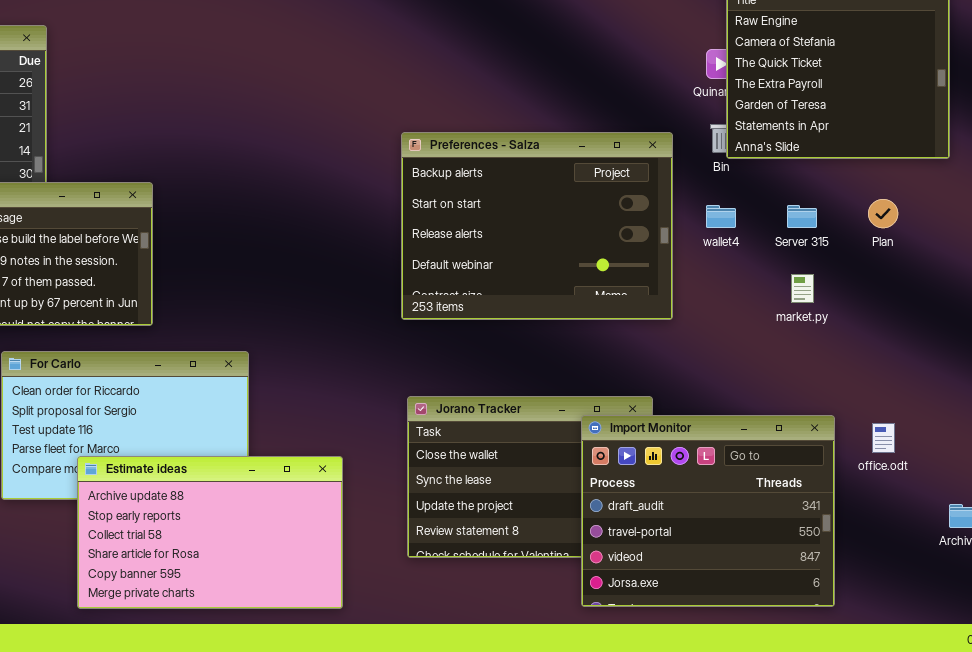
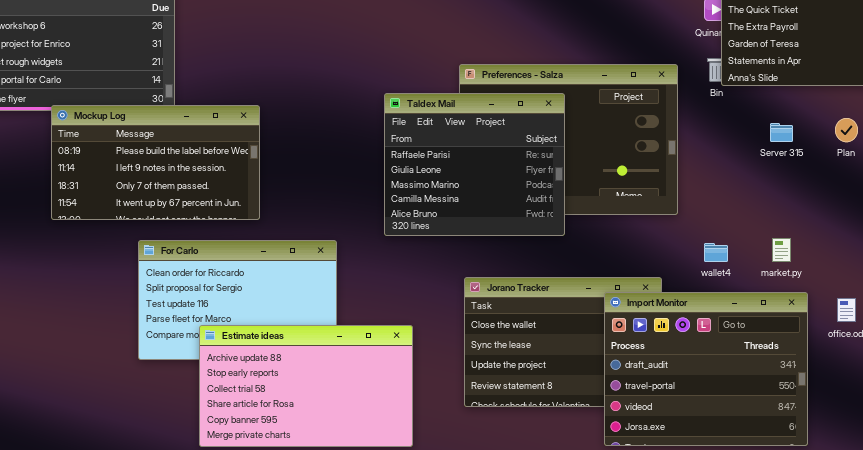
Taldex Mail: none -> [384,93,565,236], opened
wallet4: [706,205,736,228] -> [704,243,728,262], moved
market.py: [791,274,814,303] -> [772,238,791,262], moved

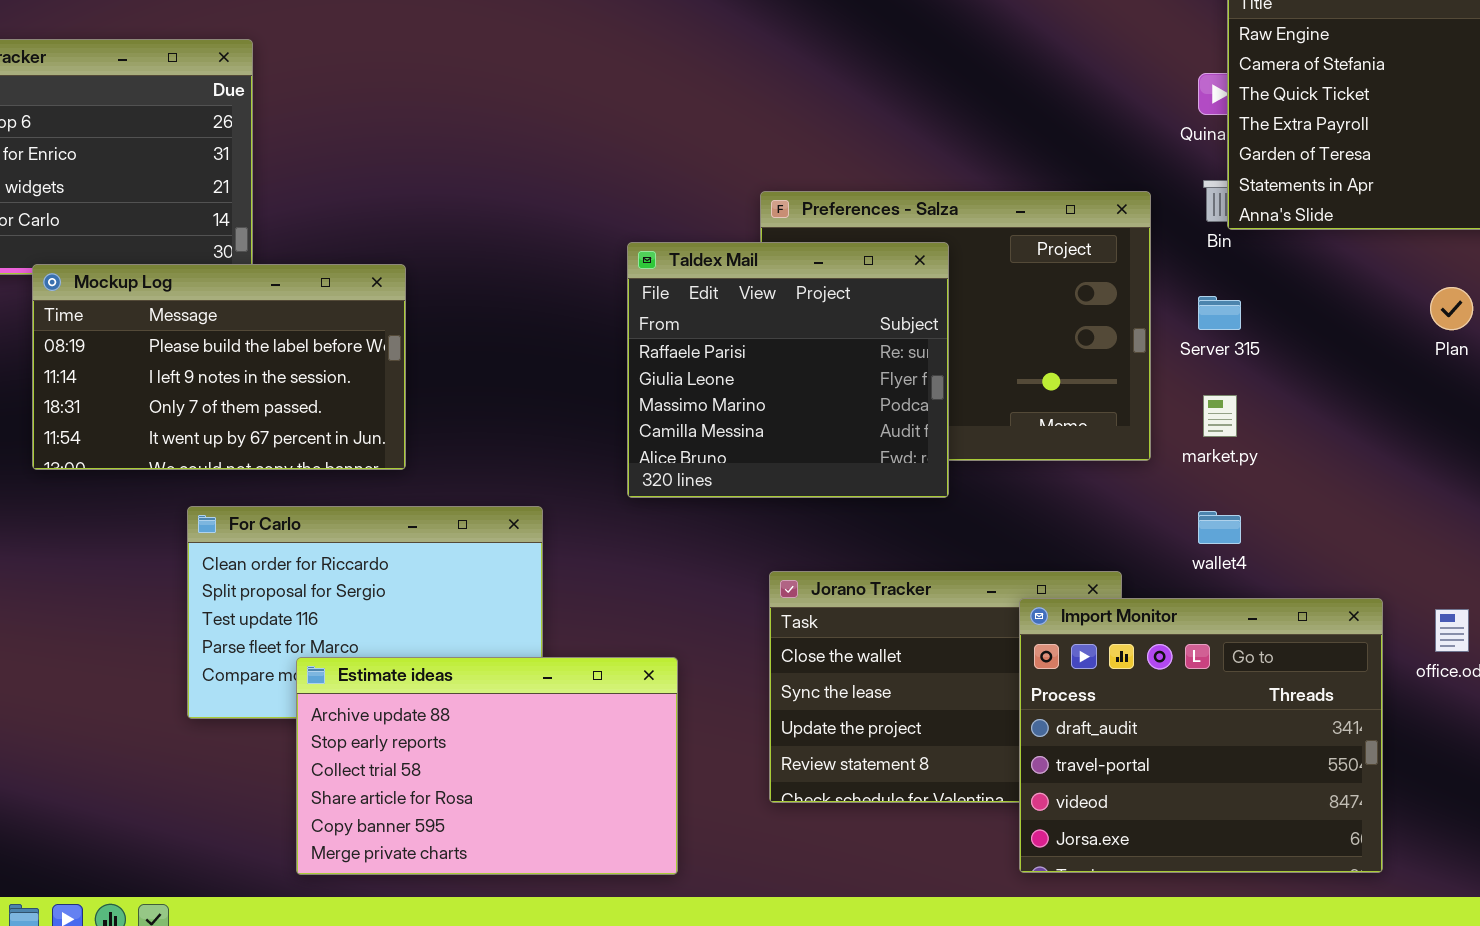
Server 315: [770,123,793,142] -> [1198,296,1241,330], moved
market.py: [772,238,791,262] -> [1203,395,1237,437], moved

